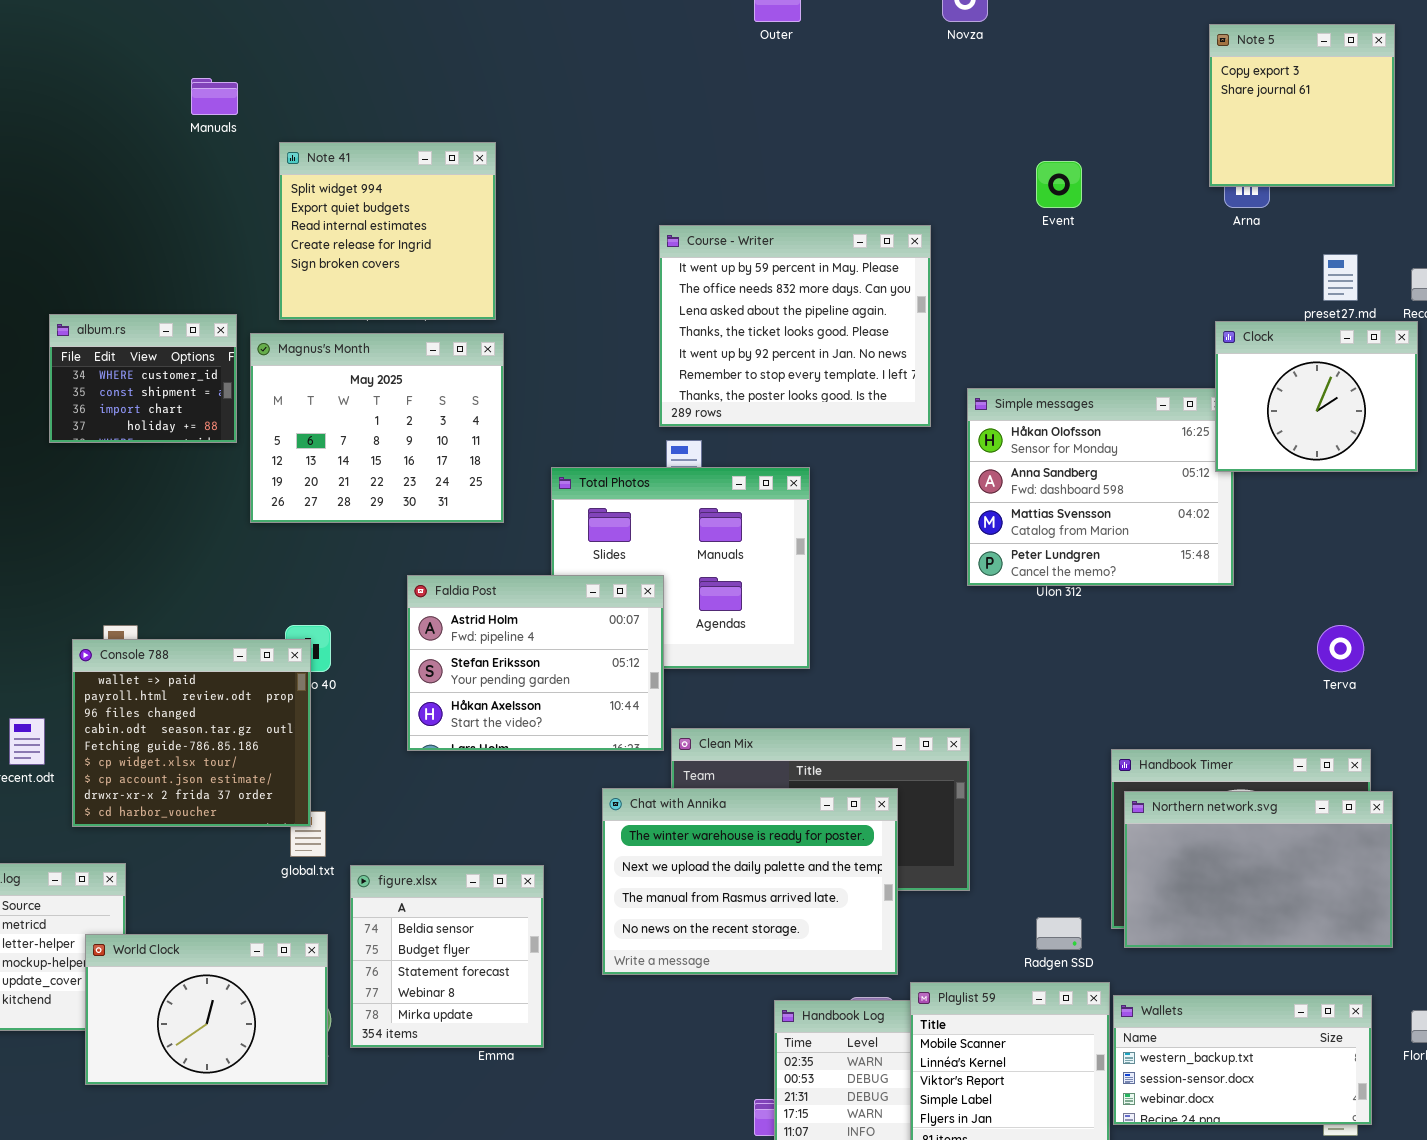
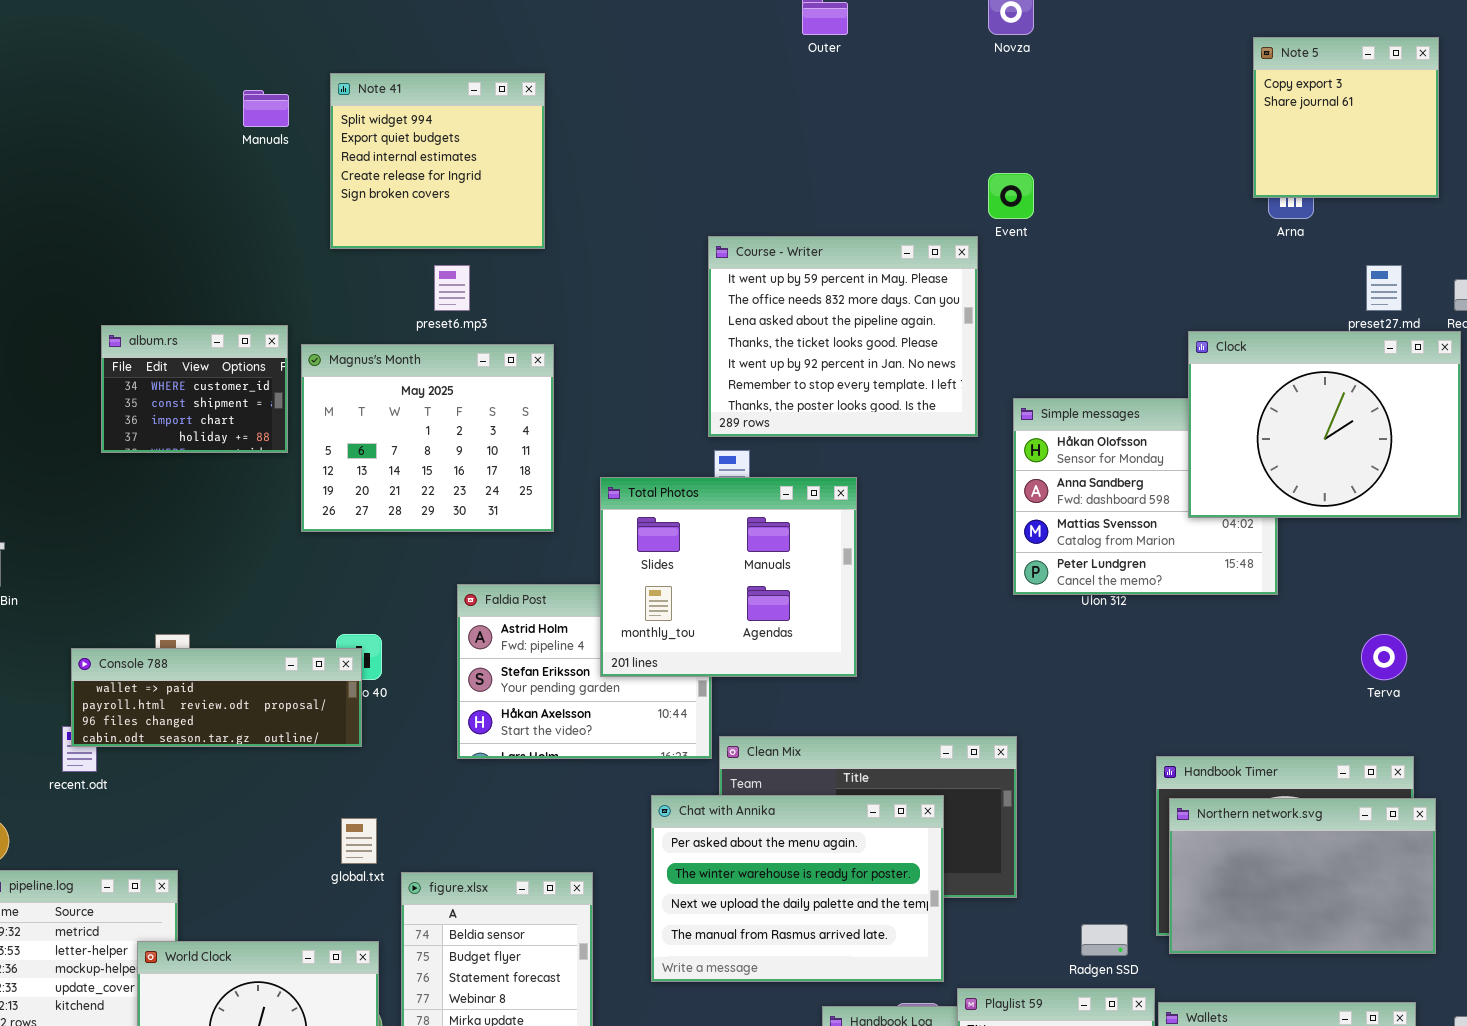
Note 41: [279,142,496,320] -> [330,73,545,249], moved
Event: [1036,161,1082,208] -> [988,173,1034,219], moved
Clock: [1215,321,1418,472] -> [1188,331,1461,518], resized
Total Photos: [551,467,810,669] -> [600,477,857,677], raised
Console 788: [72,639,311,827] -> [71,648,362,747], resized
Chat with Annika: [602,788,898,975] -> [651,795,944,982], scrolled up 1 row

